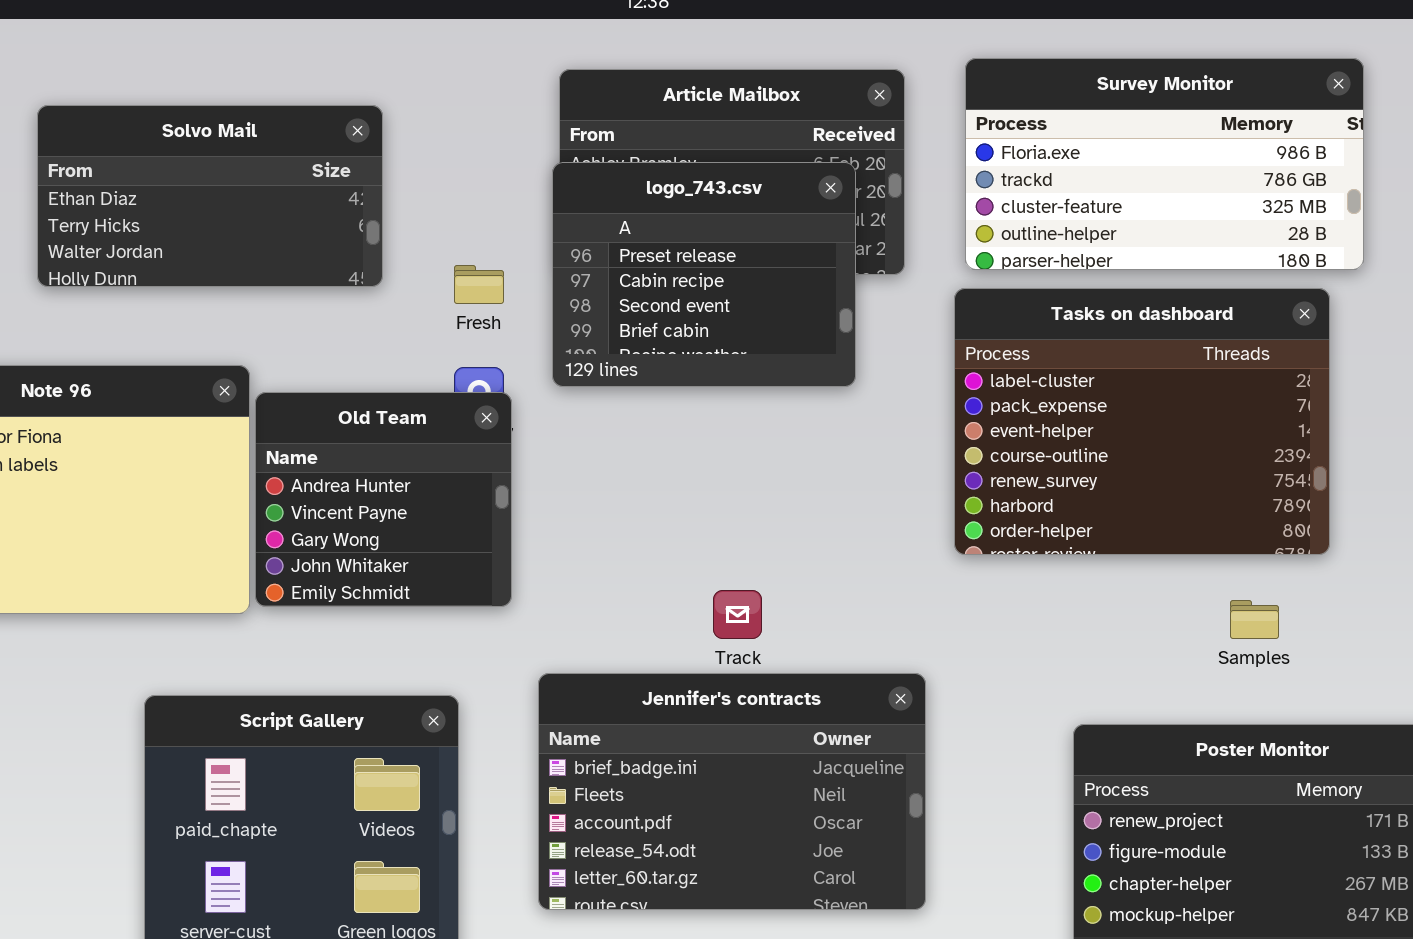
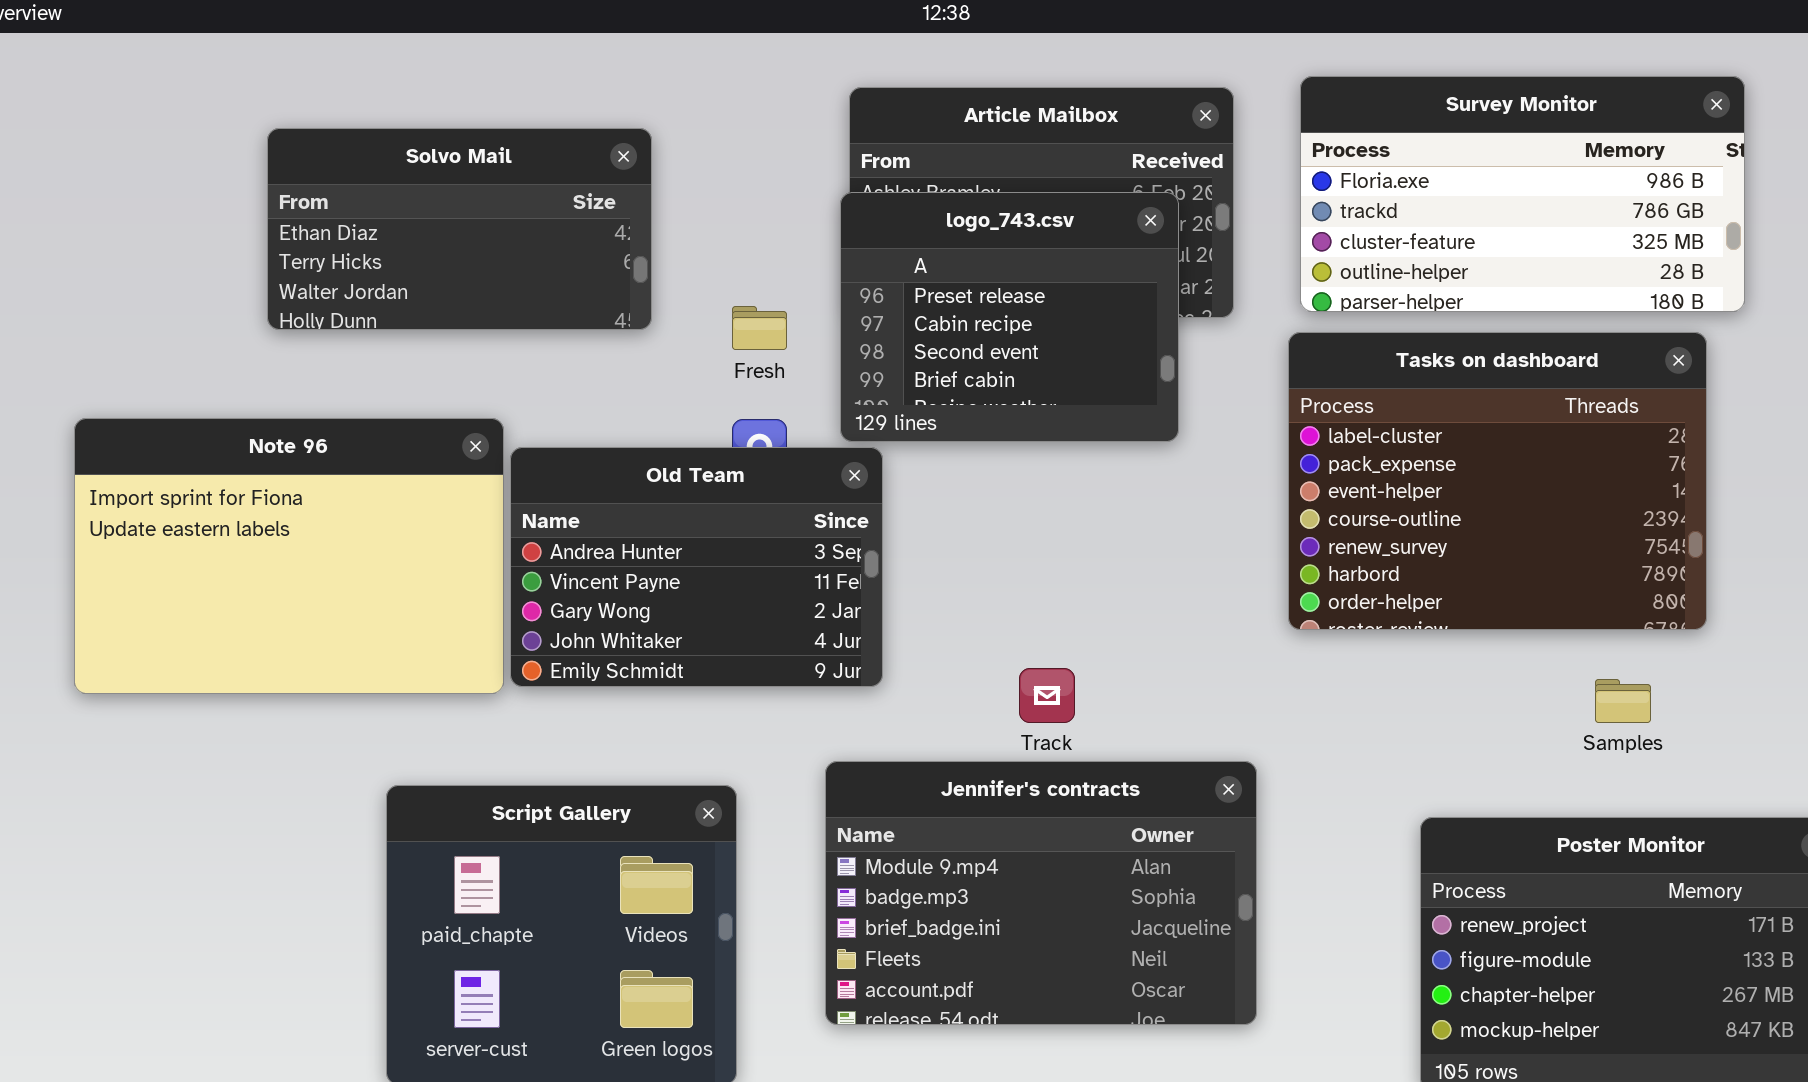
Old Team: [255,392,512,607] -> [510,447,883,687], resized
Jennifer's contracts: [538,673,926,910] -> [825,761,1257,1025], scrolled up 2 rows

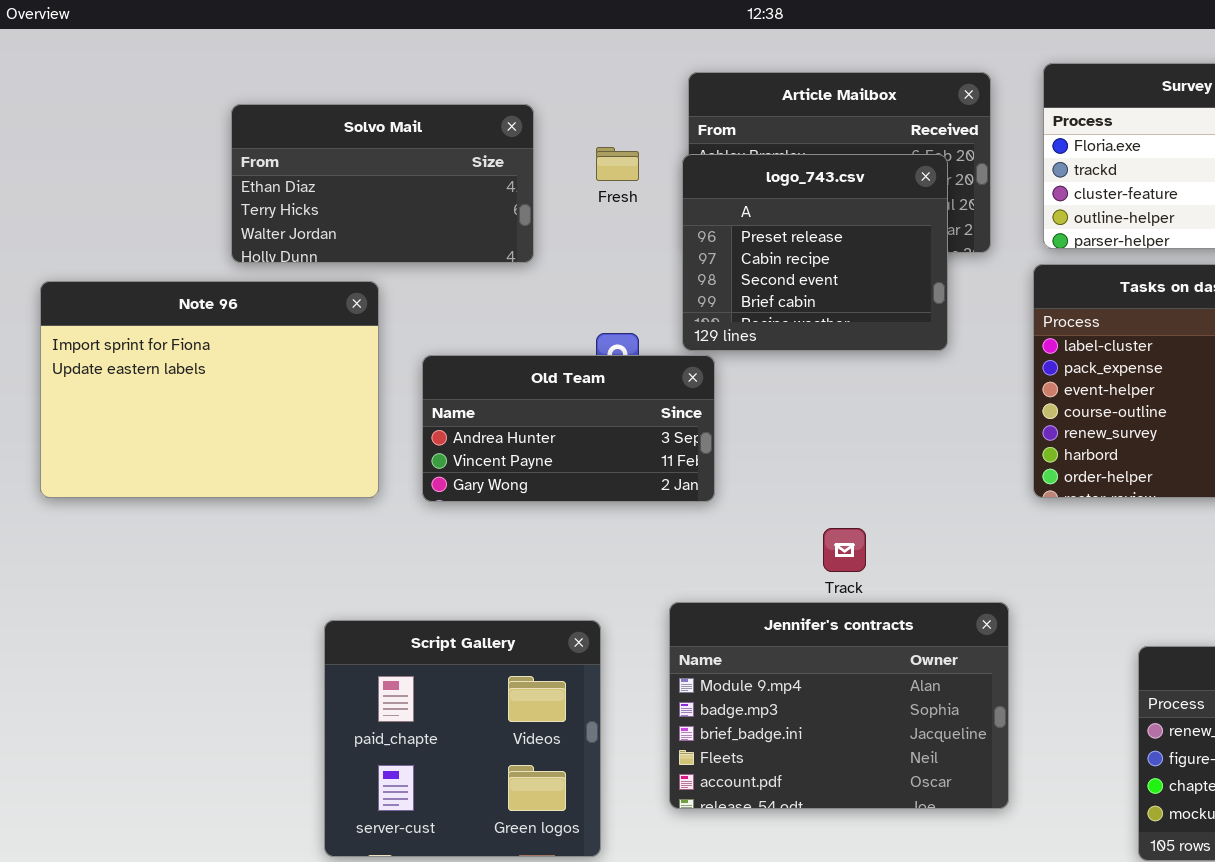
Fresh: [732,306,787,350] -> [596,147,639,181], moved
Note 96: [74,418,504,694] -> [40,281,379,498], moved
Old Team: [510,447,883,687] -> [422,355,715,502], resized

